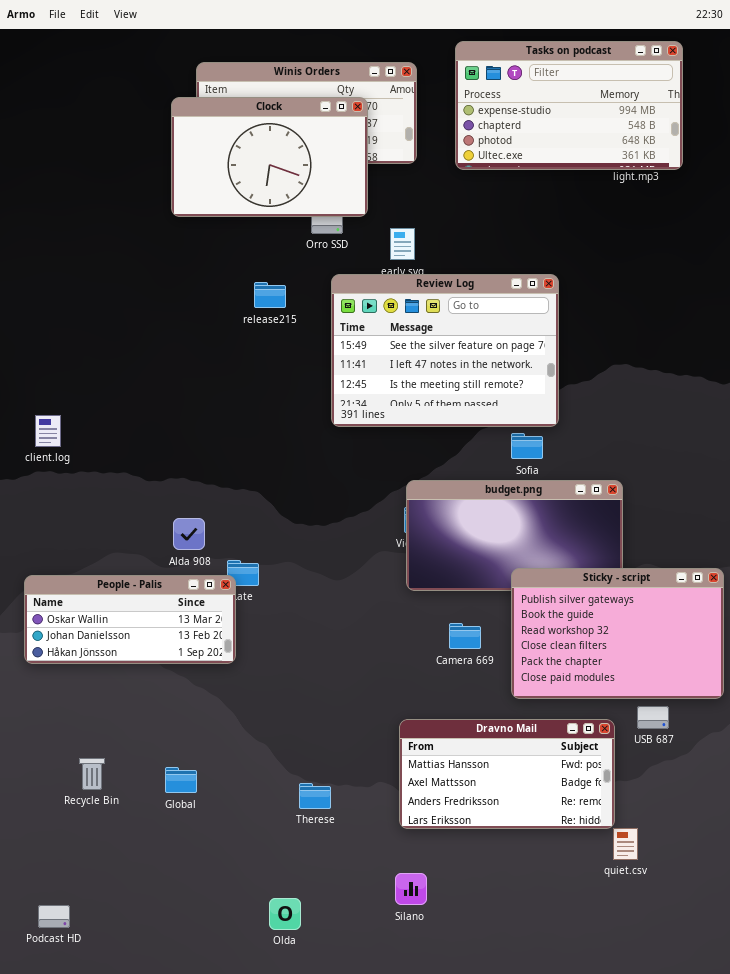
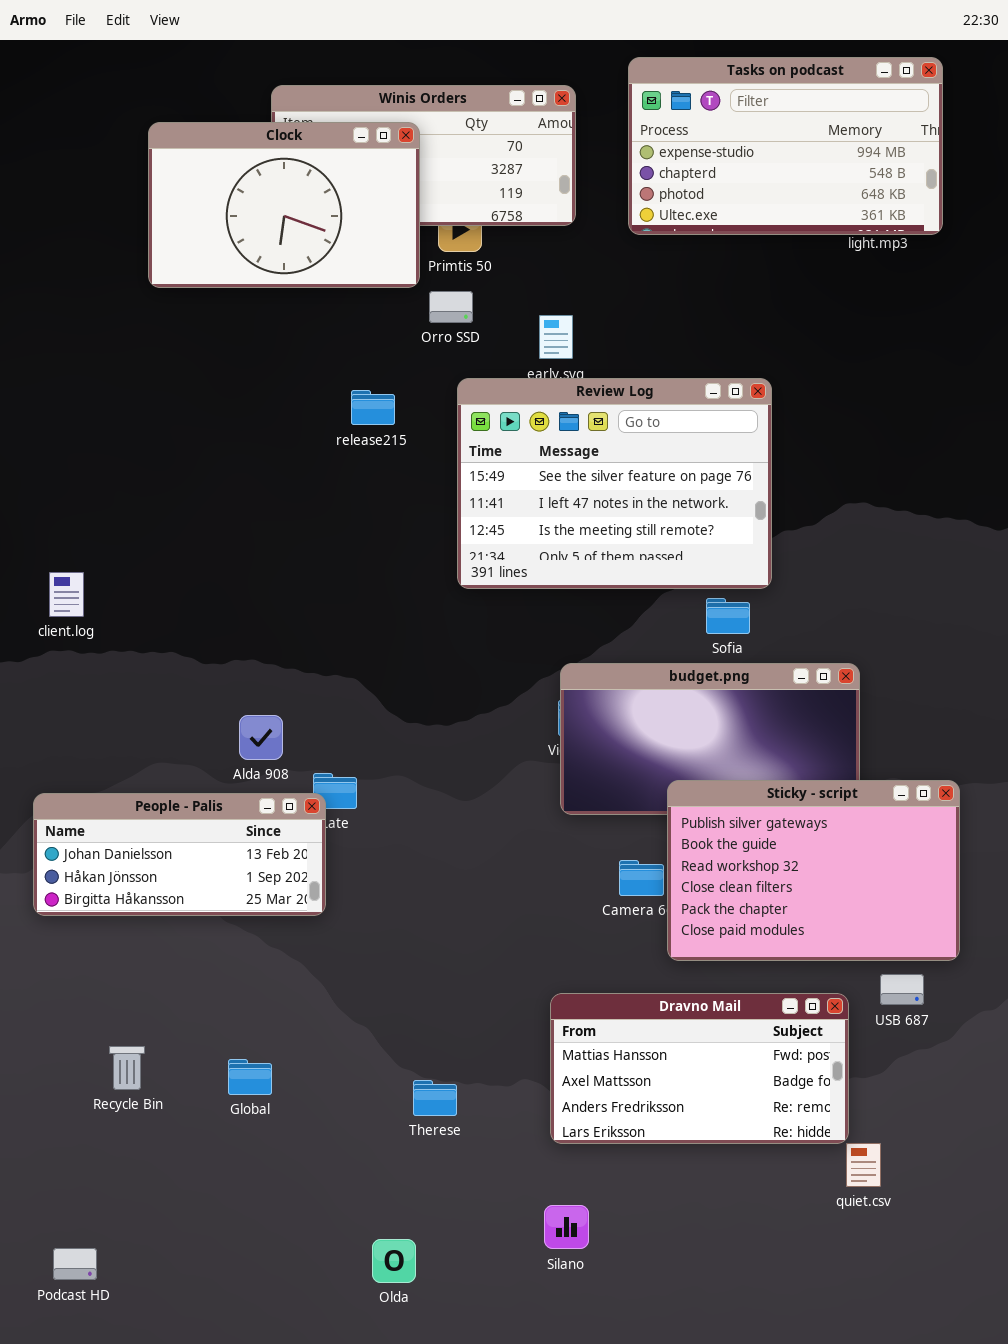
Clock: [171,97,368,217] -> [148,122,420,288], moved
Sticky - script: [511,568,724,699] -> [667,780,960,961], moved
People - Palis: [24,575,236,664] -> [33,793,326,916], scrolled down 1 row

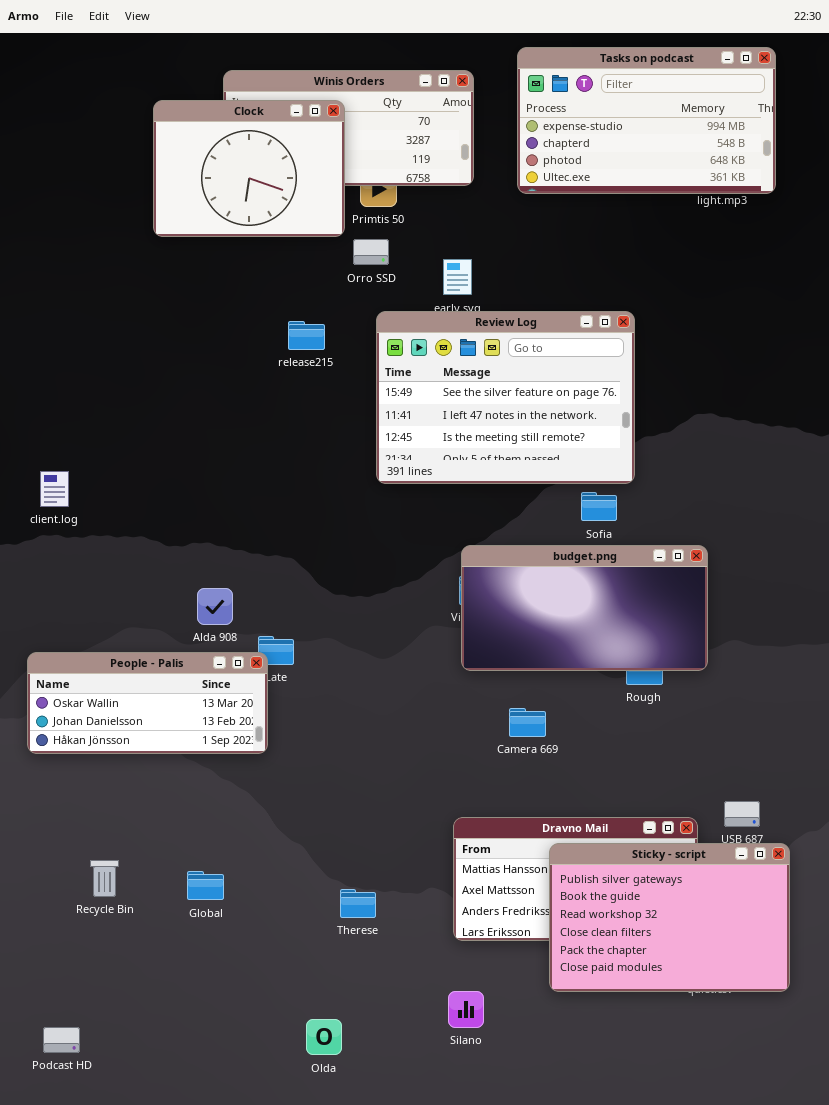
Clock: [148,122,420,288] -> [153,100,345,237], resized
Sticky - script: [667,780,960,961] -> [549,843,790,992], moved
People - Palis: [33,793,326,916] -> [27,652,268,754], scrolled up 1 row

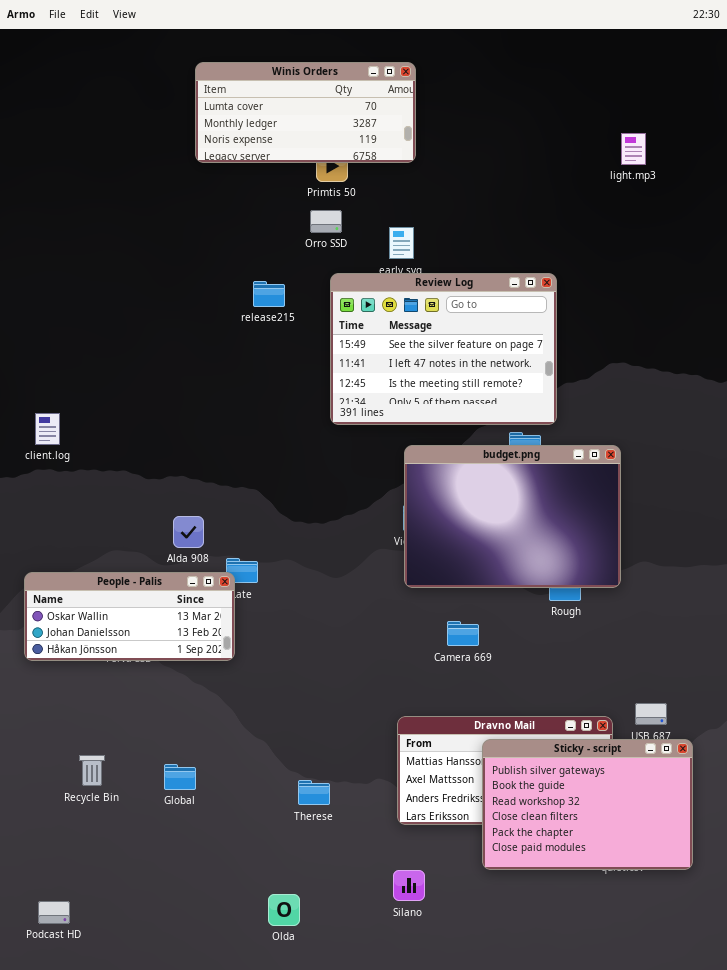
Tasks on podcast: [517,47,776,194] -> none, closed
Clock: [153,100,345,237] -> none, closed
budget.png: [461,545,708,671] -> [404,445,621,588], resized

